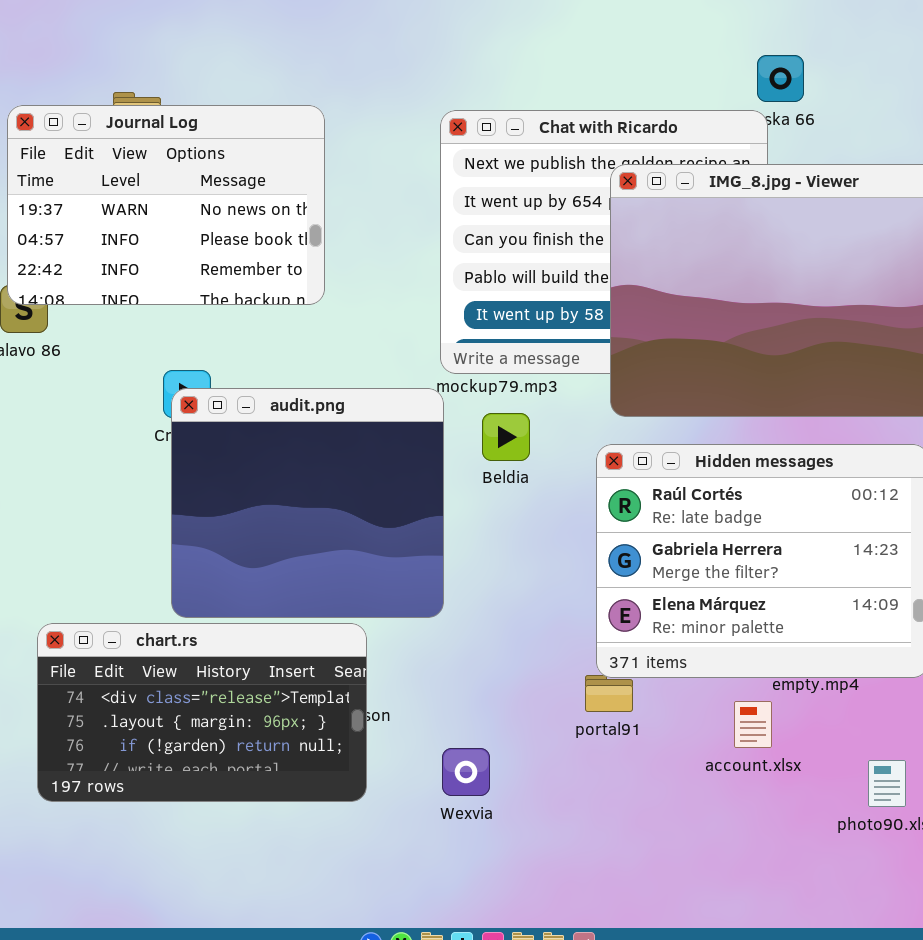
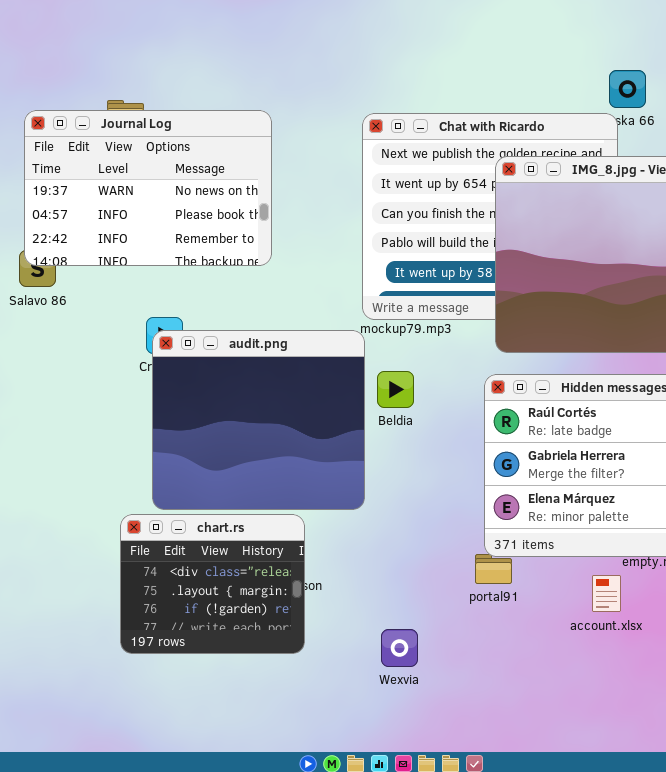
Beldia: [482,413,530,461] -> [377,371,414,408], moved
chart.rs: [37,623,367,802] -> [120,514,305,654], resized
Wexvia: [442,748,490,796] -> [381,629,418,667], moved

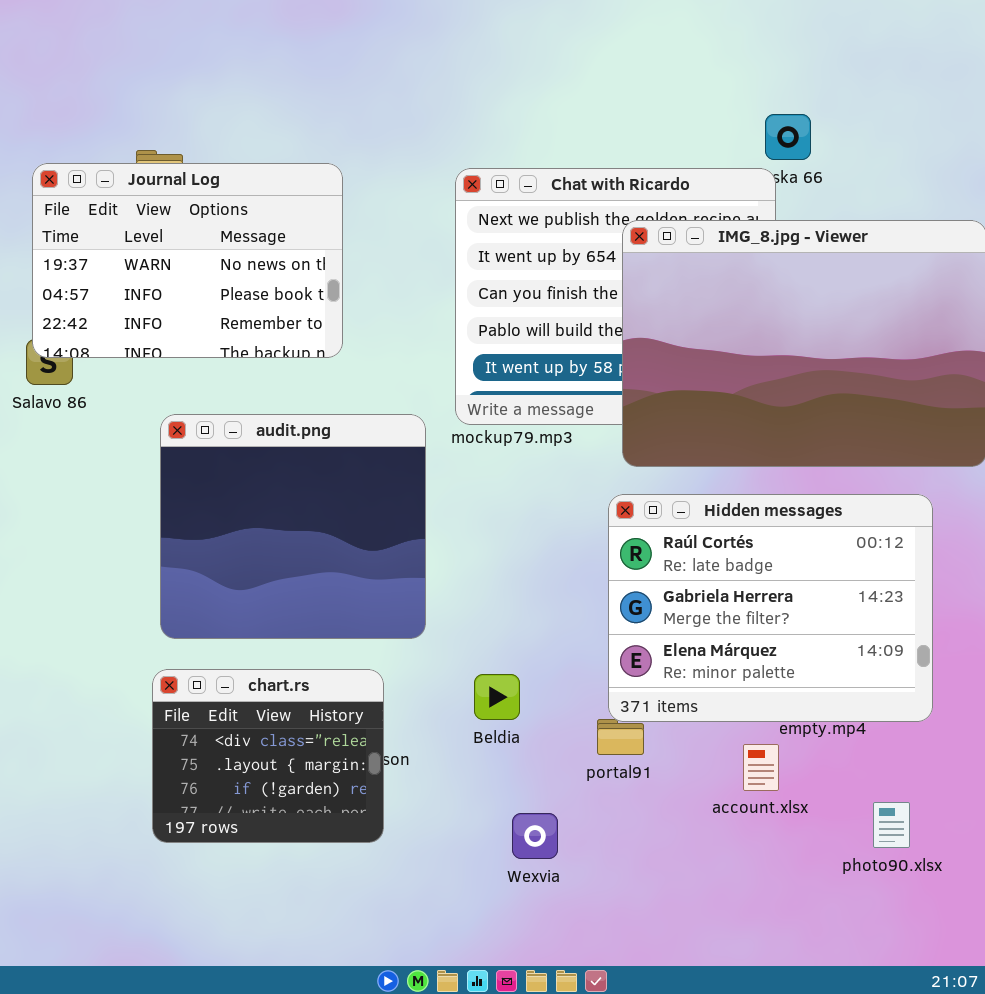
audit.png: [152,330,365,510] -> [160,414,426,639], moved
Beldia: [377,371,414,408] -> [474,674,520,720], moved
Wexvia: [381,629,418,667] -> [512,813,558,859], moved

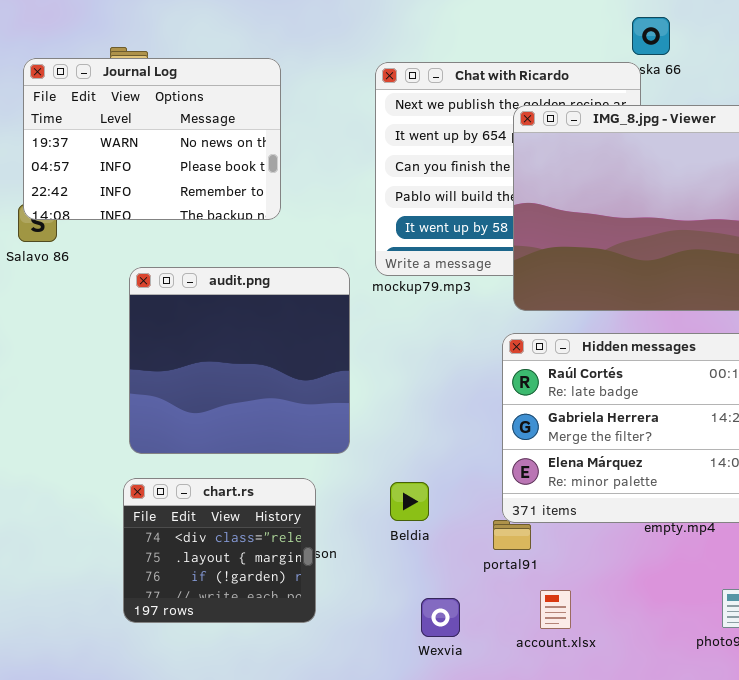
account.xlsx: [743,744,779,791] -> [540,590,571,629], moved

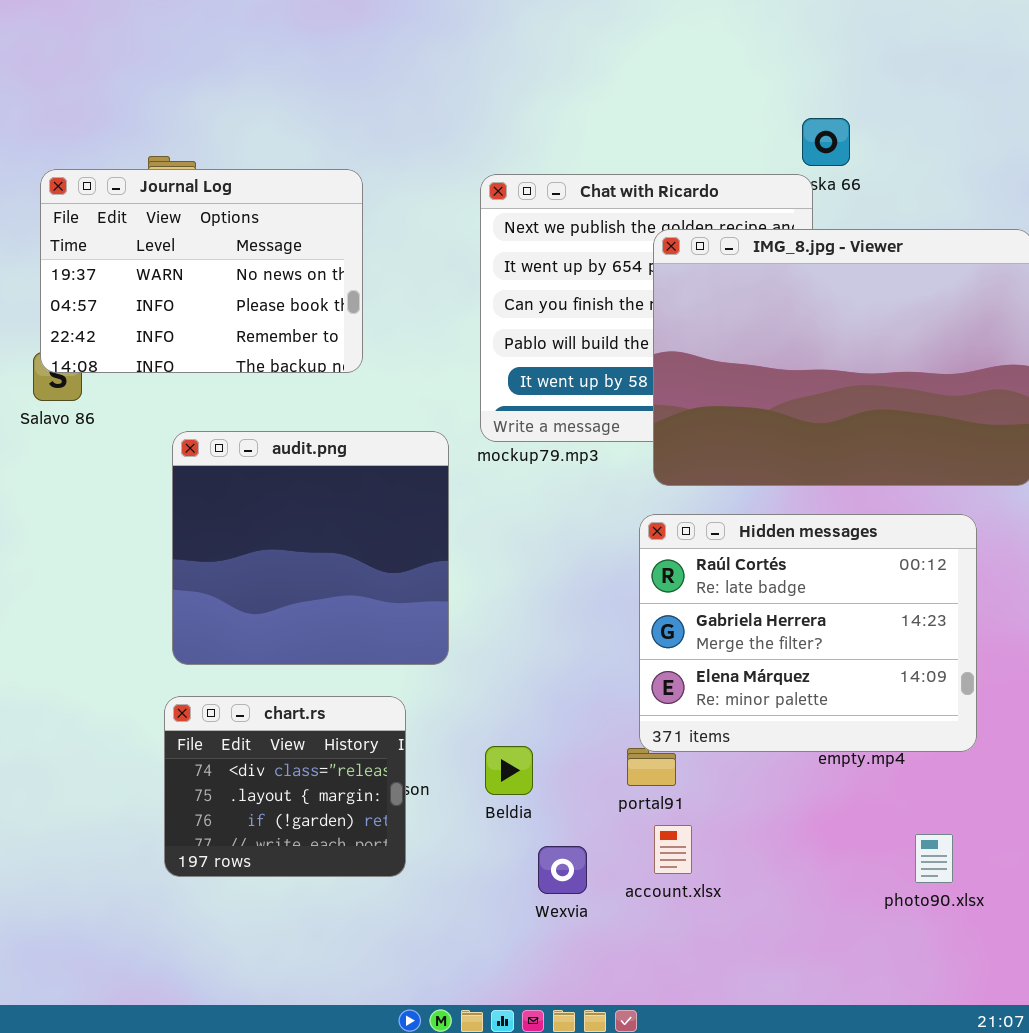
Beldia: [390,482,429,521] -> [485,746,533,795], moved
account.xlsx: [540,590,571,629] -> [654,825,692,874], moved

